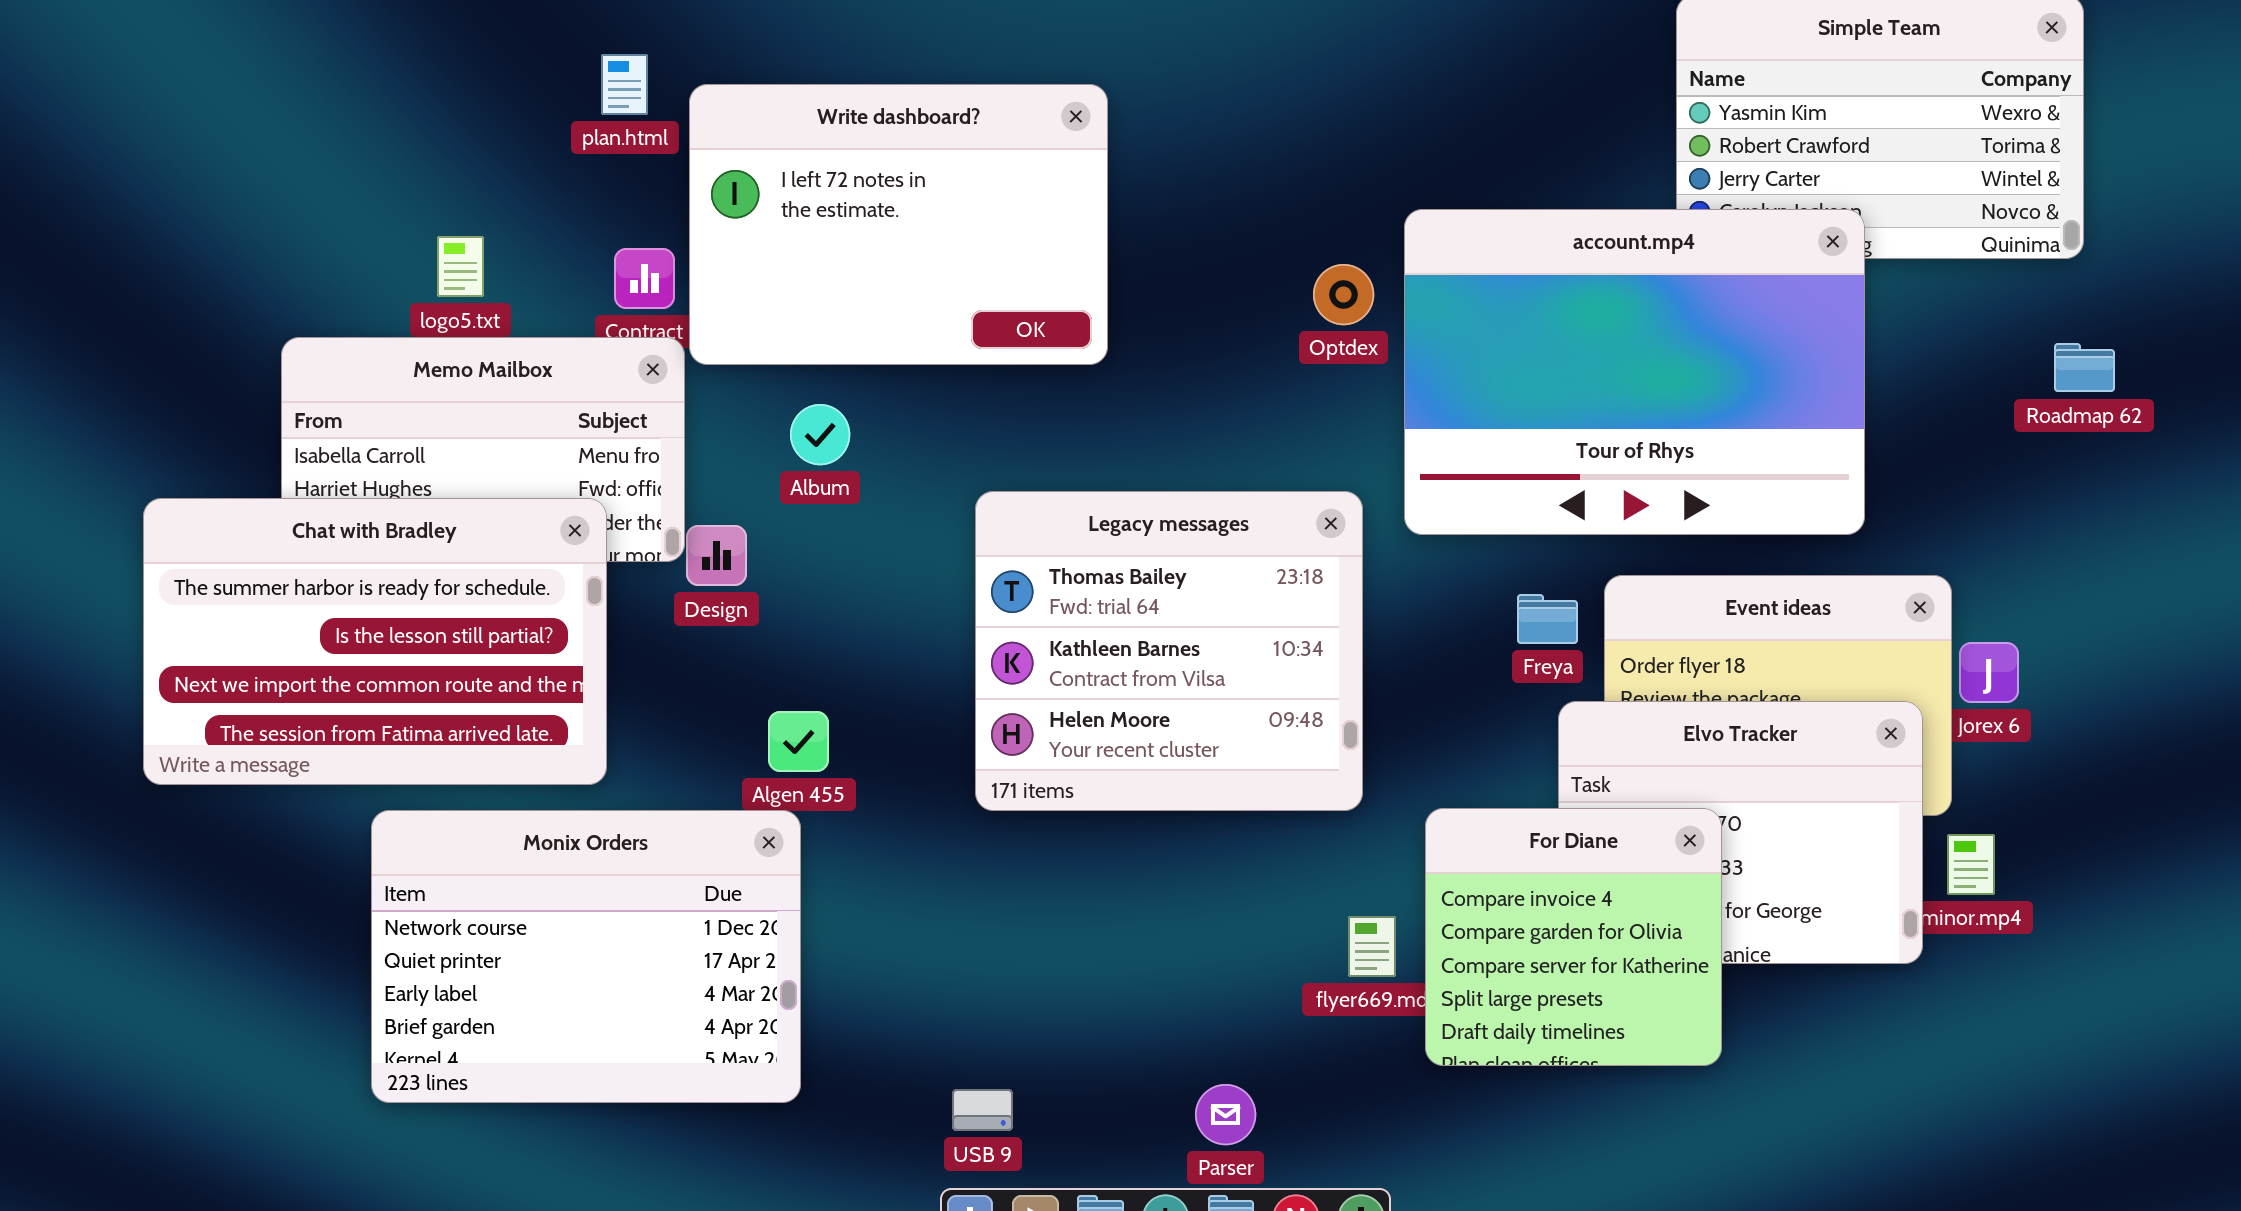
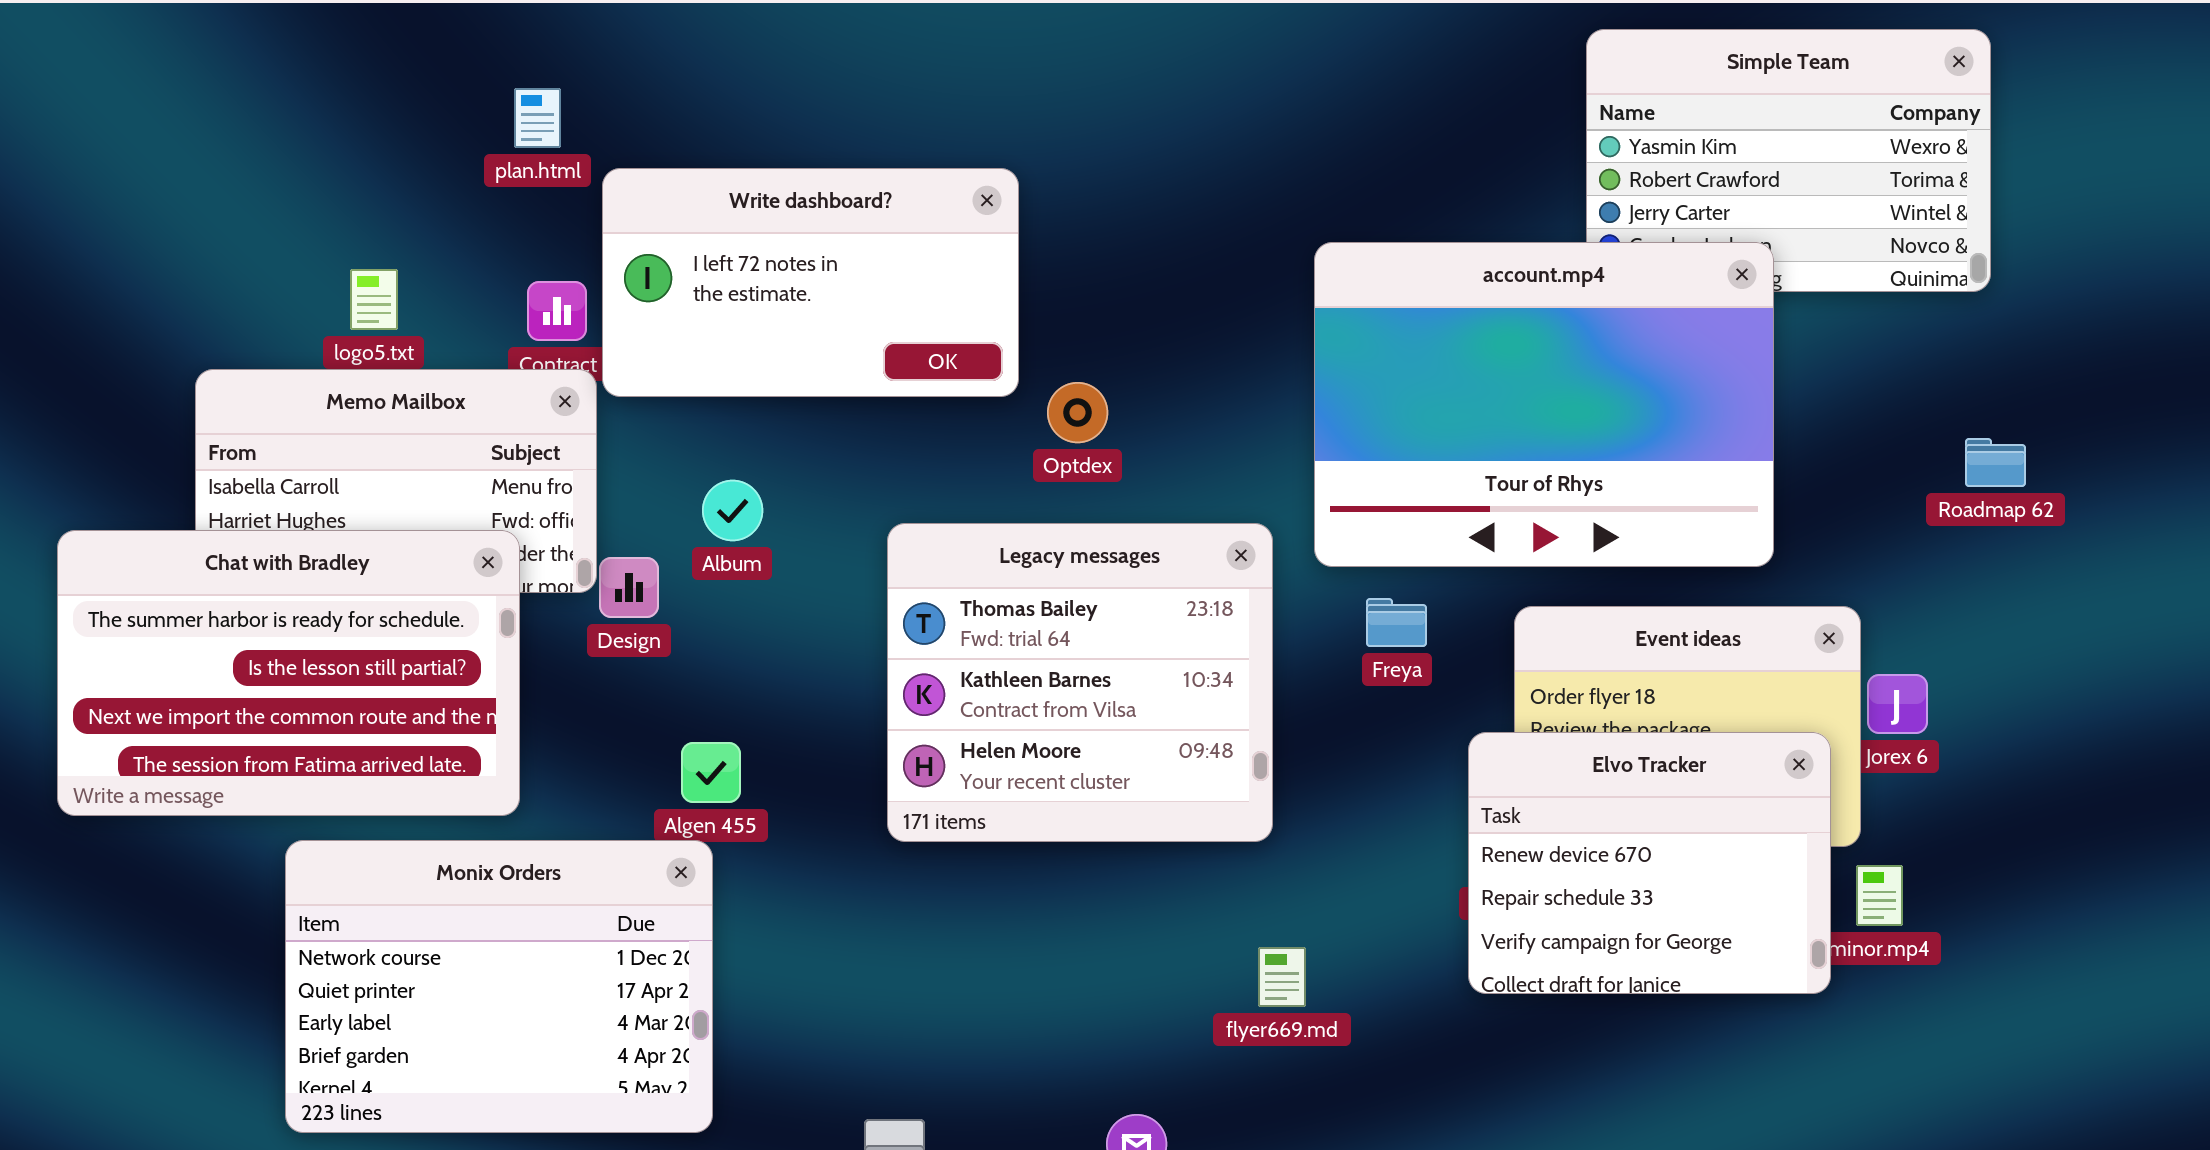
Write dashboard?: [689,84,1108,365] -> [602,168,1019,397], resized
Optdex: [1313,264,1374,325] -> [1047,382,1108,443], moved
Roadmap 62: [2054,343,2115,392] -> [1965,438,2026,487], moved
Album: [790,404,850,465] -> [702,480,763,541], moved
Freya: [1517,594,1578,644] -> [1366,598,1427,647], moved
For Diane: [1425,808,1722,1066] -> none, closed

